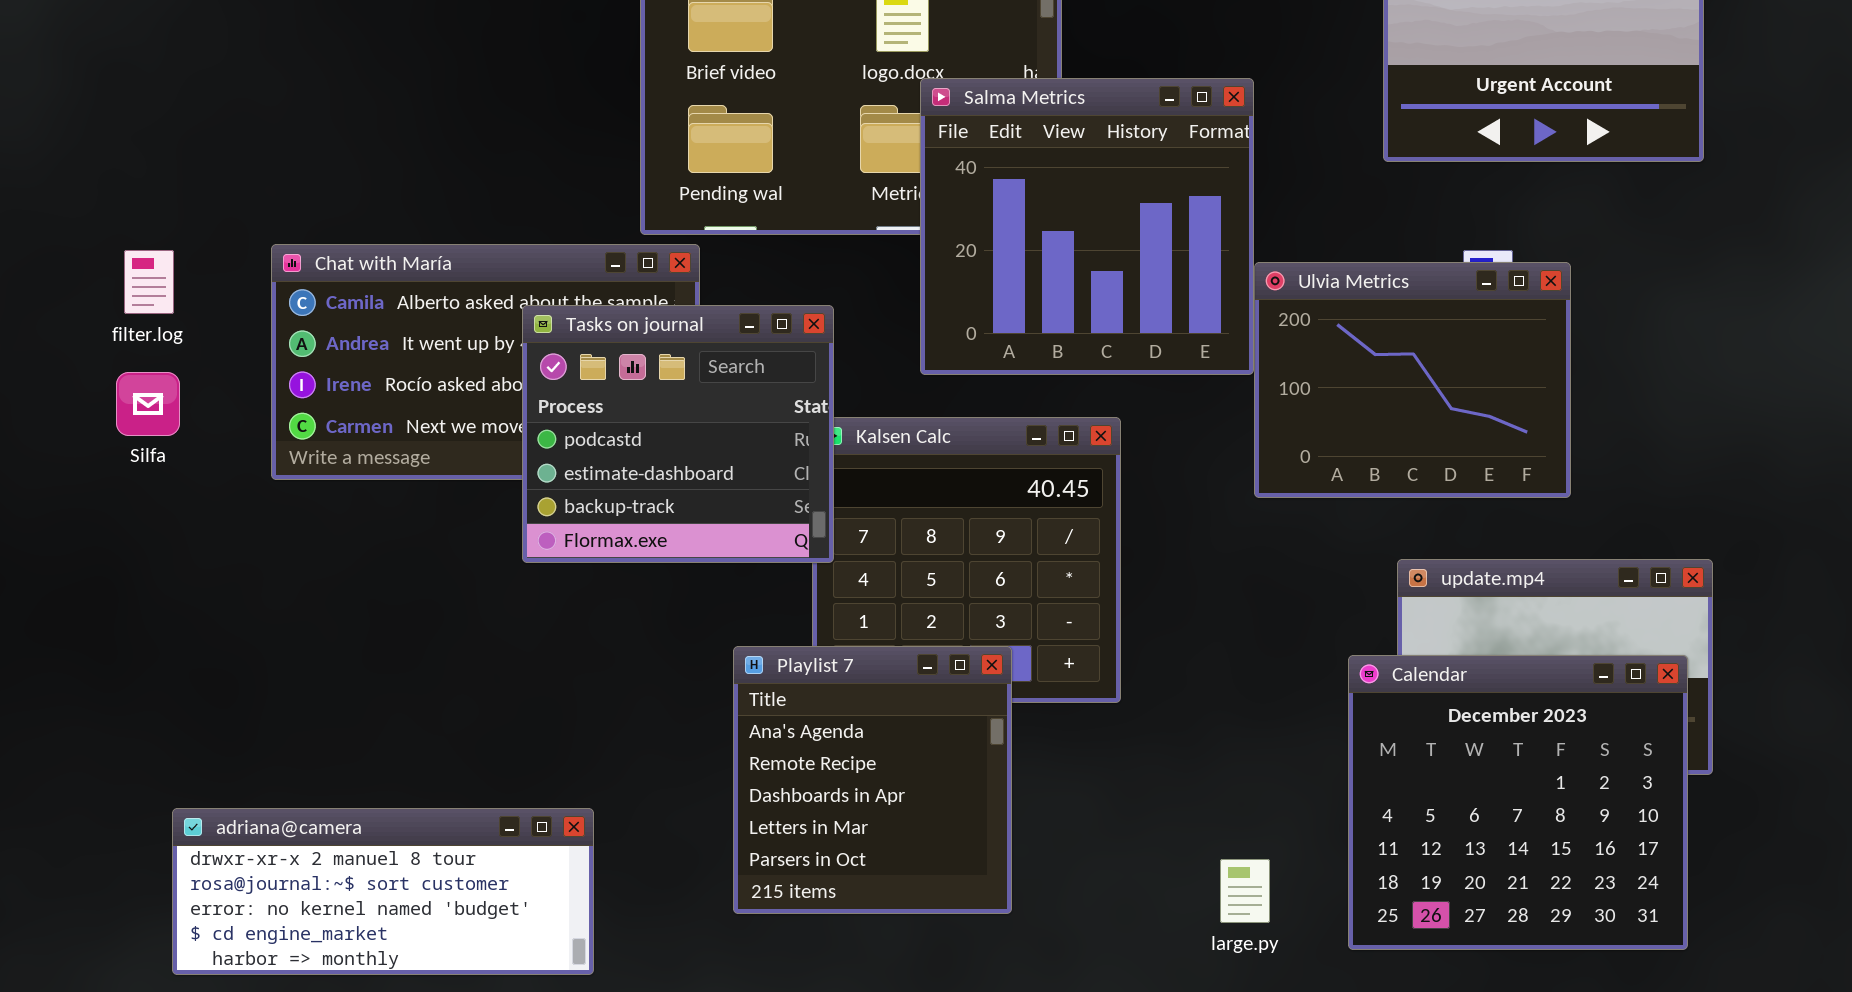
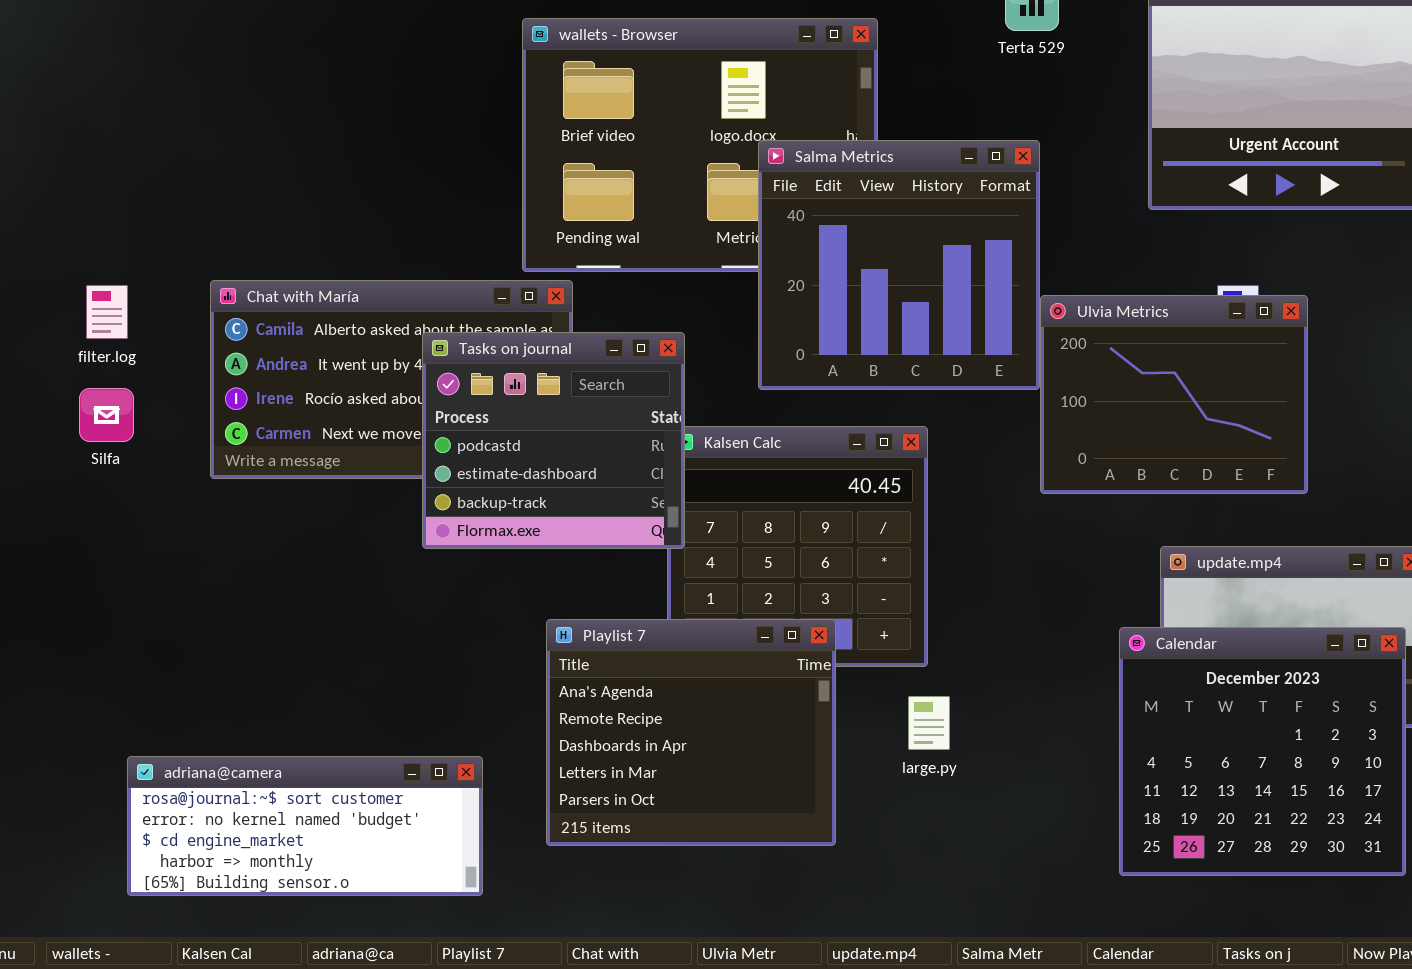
Playlist 7: [733,646,1012,914] -> [546,619,836,846], resized
adriana@camera: [172,808,594,975] -> [127,756,483,896], scrolled down 1 row
large.py: [1220,859,1270,923] -> [908,696,950,750], moved

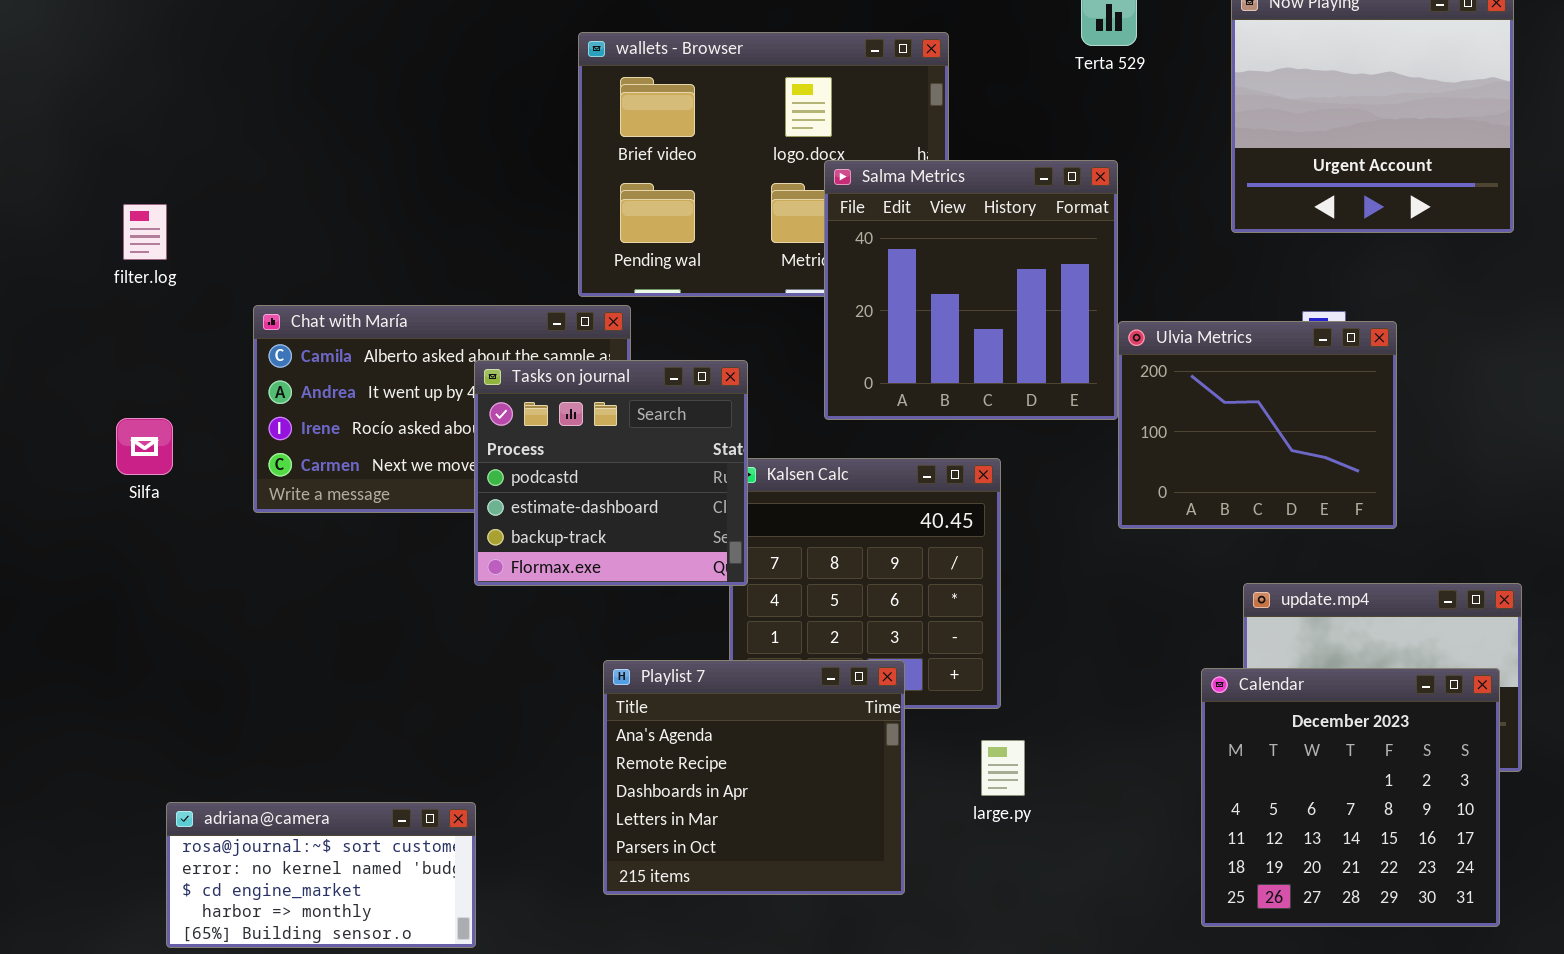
filter.log: [86,285,128,339] -> [123,204,167,260], moved
adriana@camera: [127,756,483,896] -> [166,802,476,948], resized

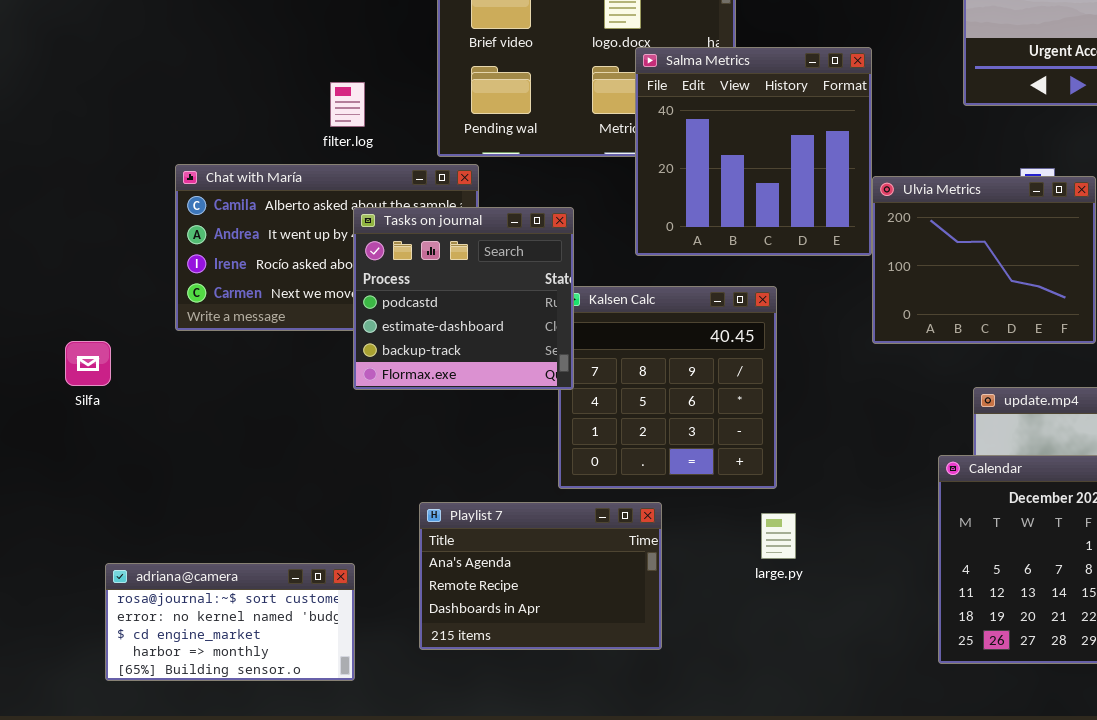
filter.log: [123,204,167,260] -> [330,82,365,127], moved
Silfa: [116,418,173,475] -> [65,341,111,386], moved
Playlist 7: [603,660,905,895] -> [419,502,662,650], moved, resized

